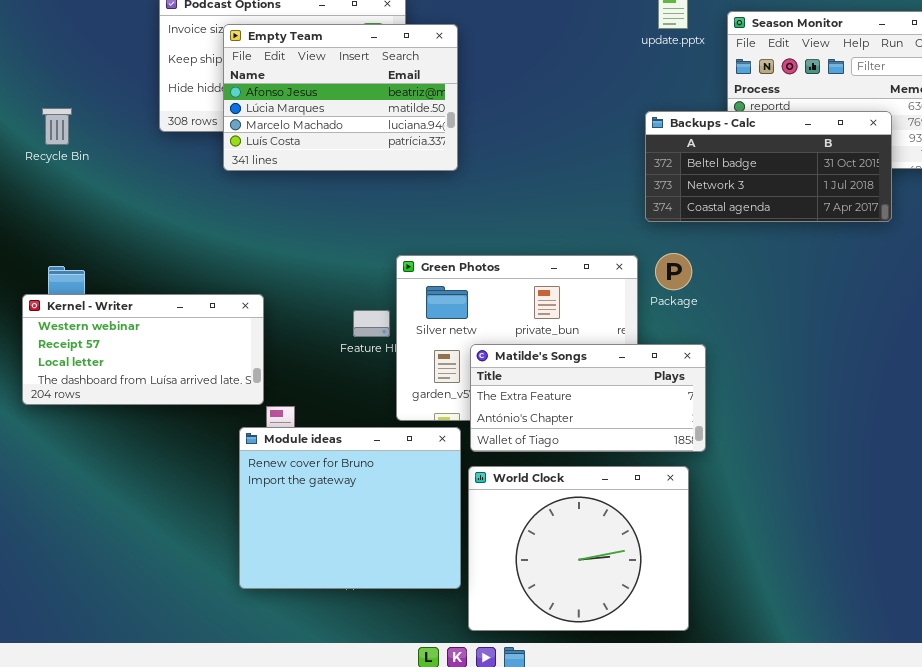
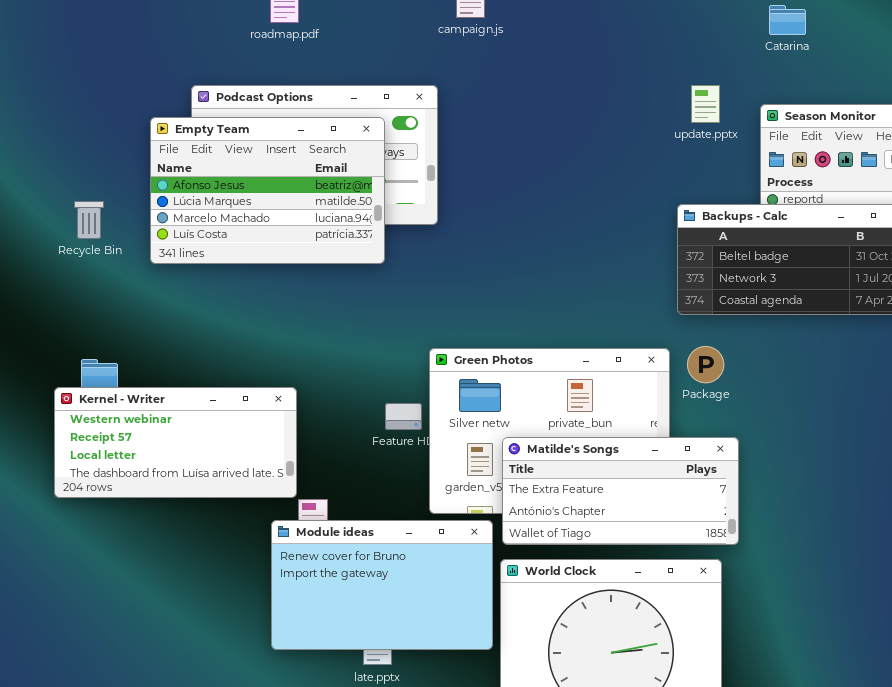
Empty Team: [223,24,458,171] -> [150,117,385,264], moved
Module ideas: [239,427,461,589] -> [271,520,493,650], resized

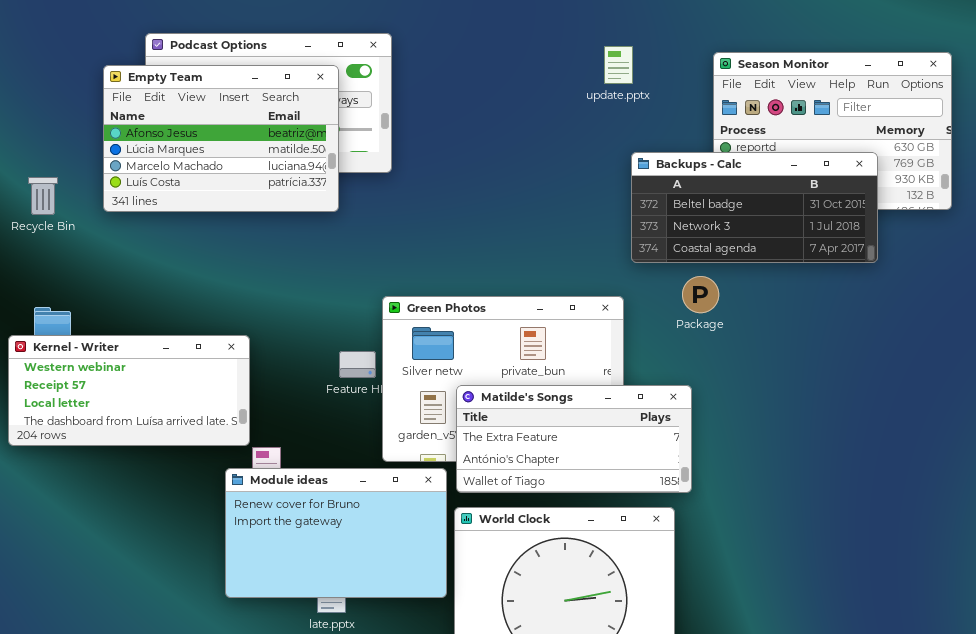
update.pptx: [691,85,720,123] -> [604,46,633,84], moved
Recycle Bin: [74,201,104,239] -> [28,177,58,215], moved
Package: [687,346,724,383] -> [682,276,719,313], moved

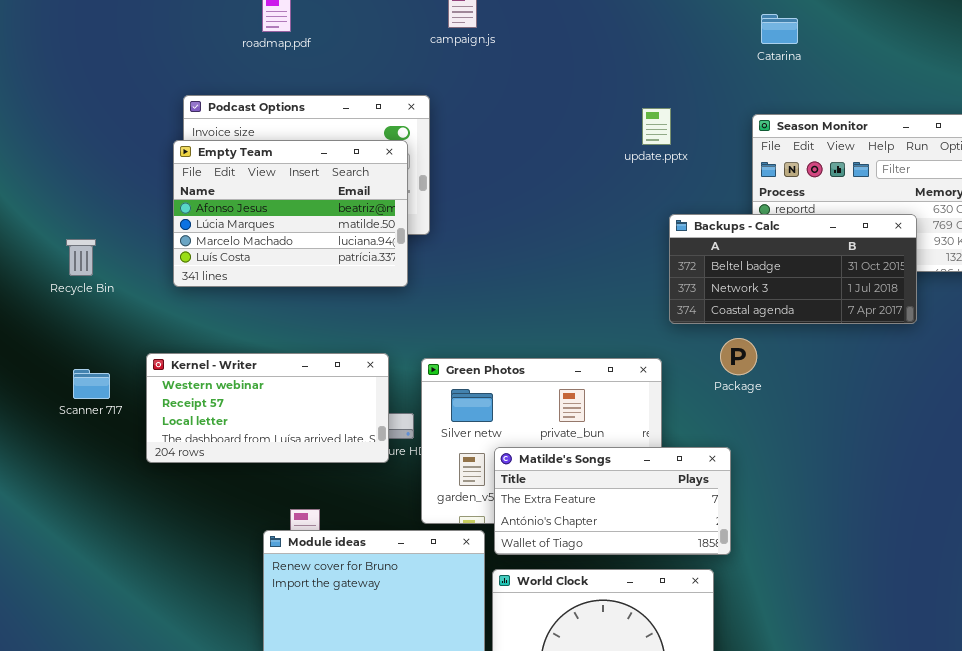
Empty Team: [103,65,339,212] -> [173,140,408,287], moved
Kernel - Writer: [8,335,250,446] -> [146,353,389,463], moved

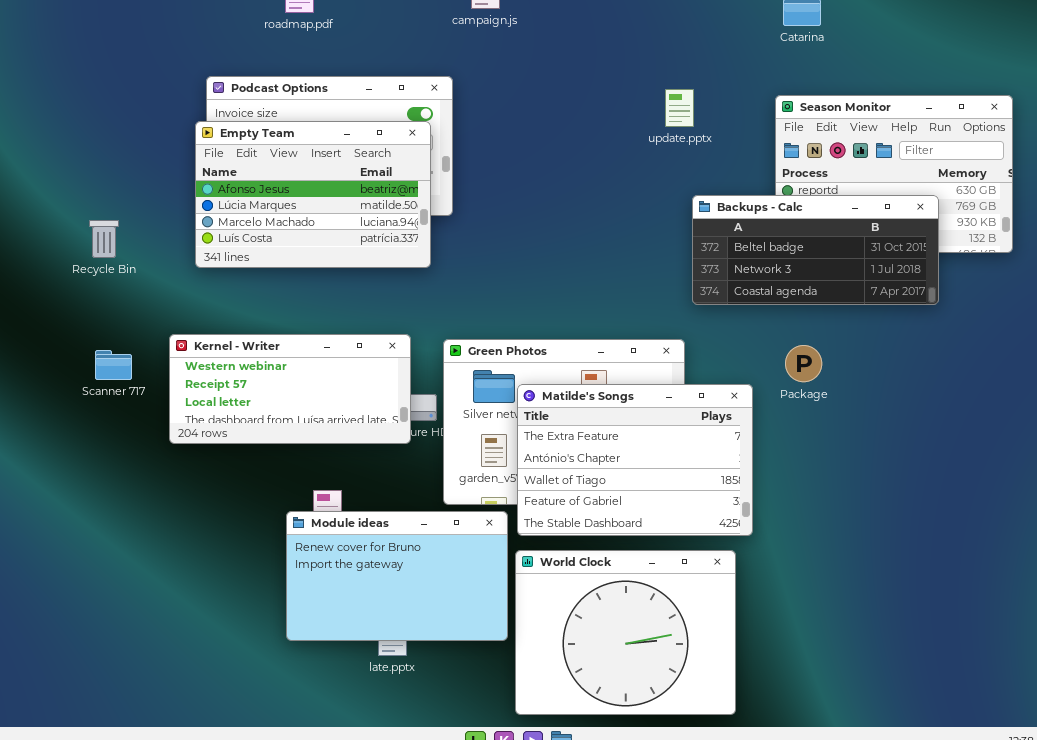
Package: [720,338,757,375] -> [785,345,822,382], moved
Matilde's Songs: [494,447,731,555] -> [517,384,753,536], resized

